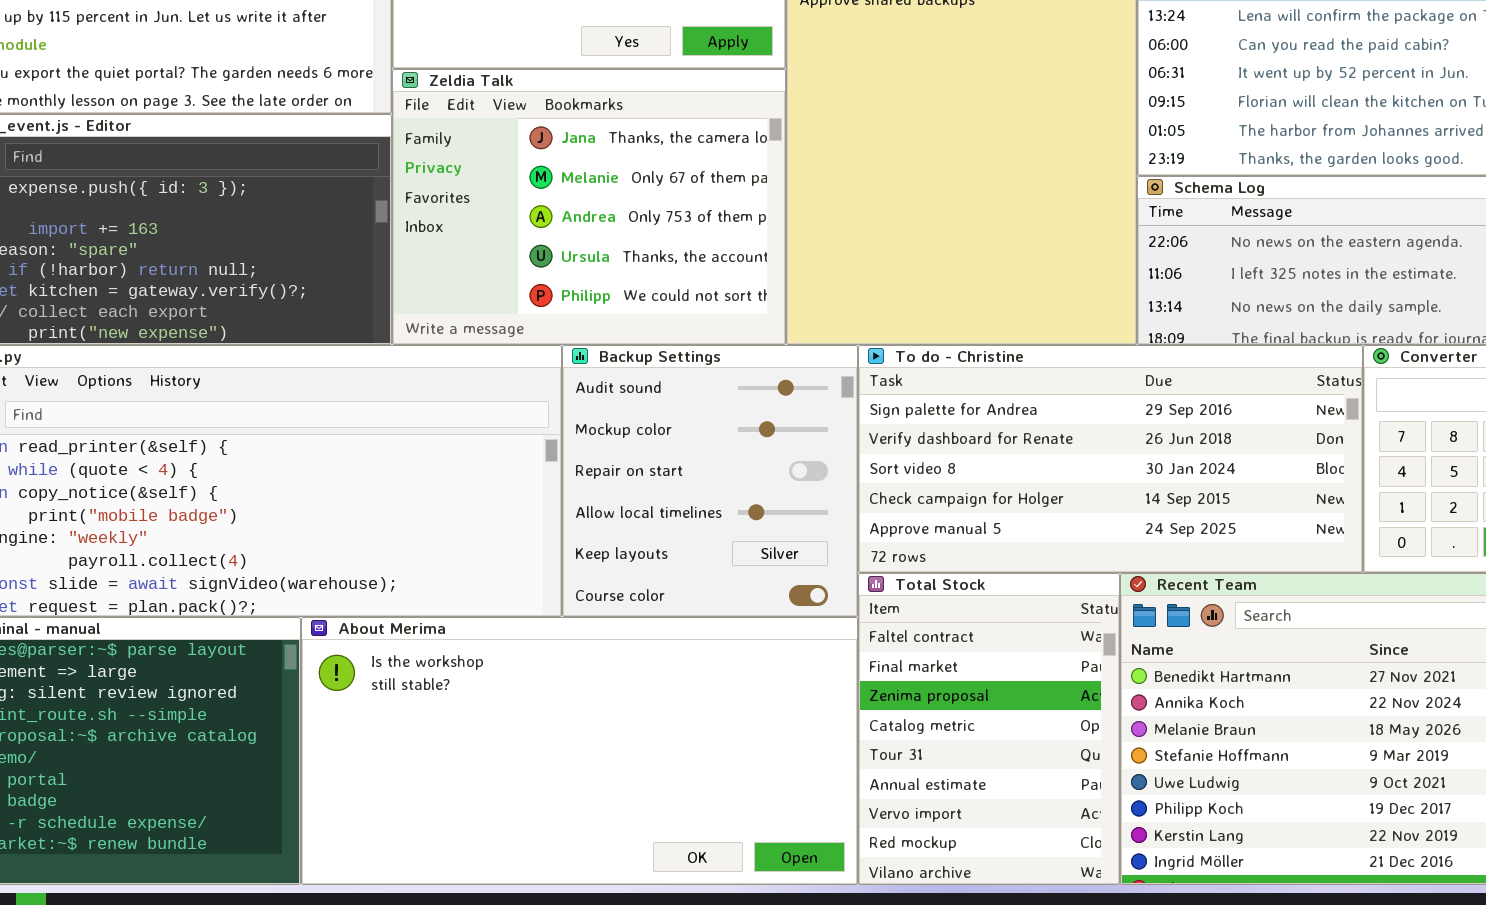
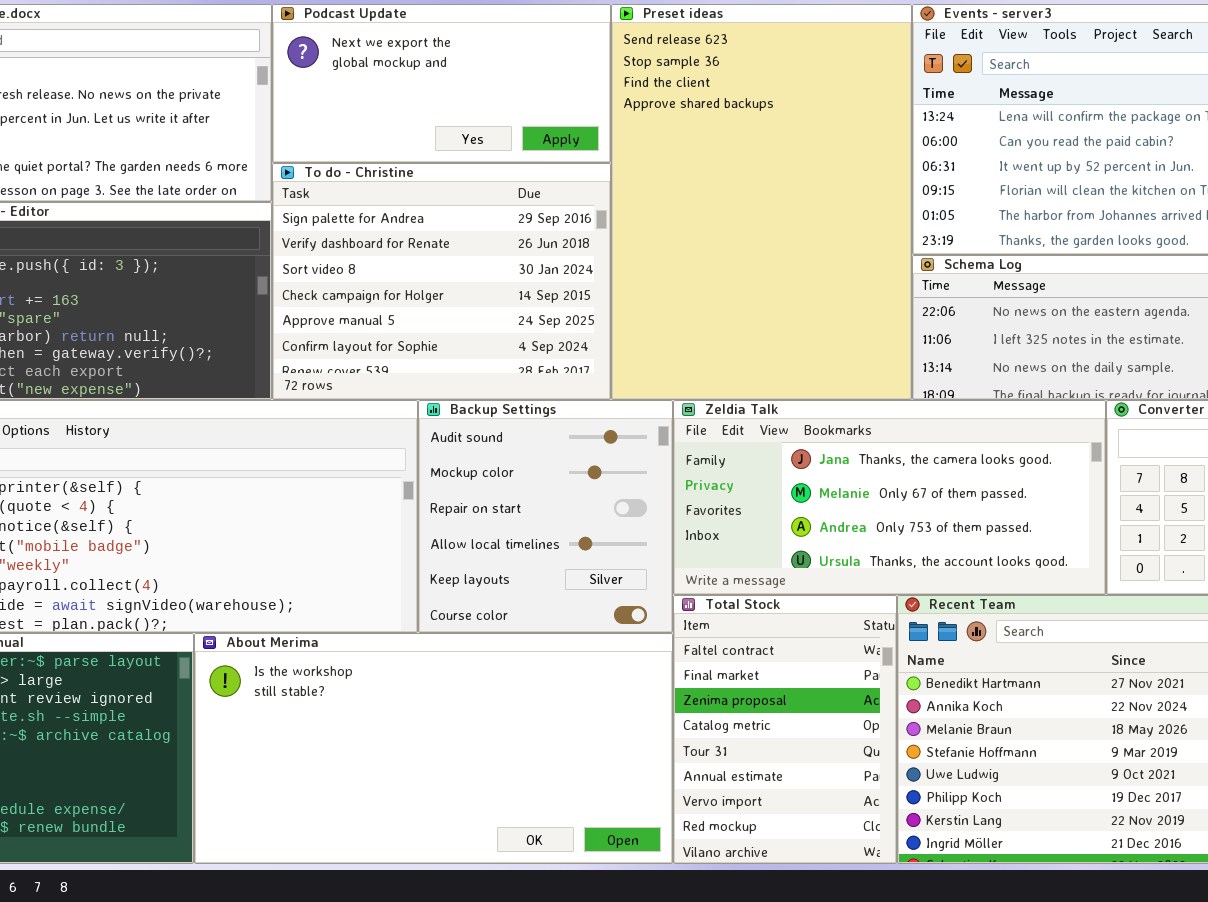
Zeldia Talk: [392,69,786,345] -> [673,400,1106,595], moved, resized
To do - Christine: [858,345,1363,573] -> [272,163,611,400], moved, resized

